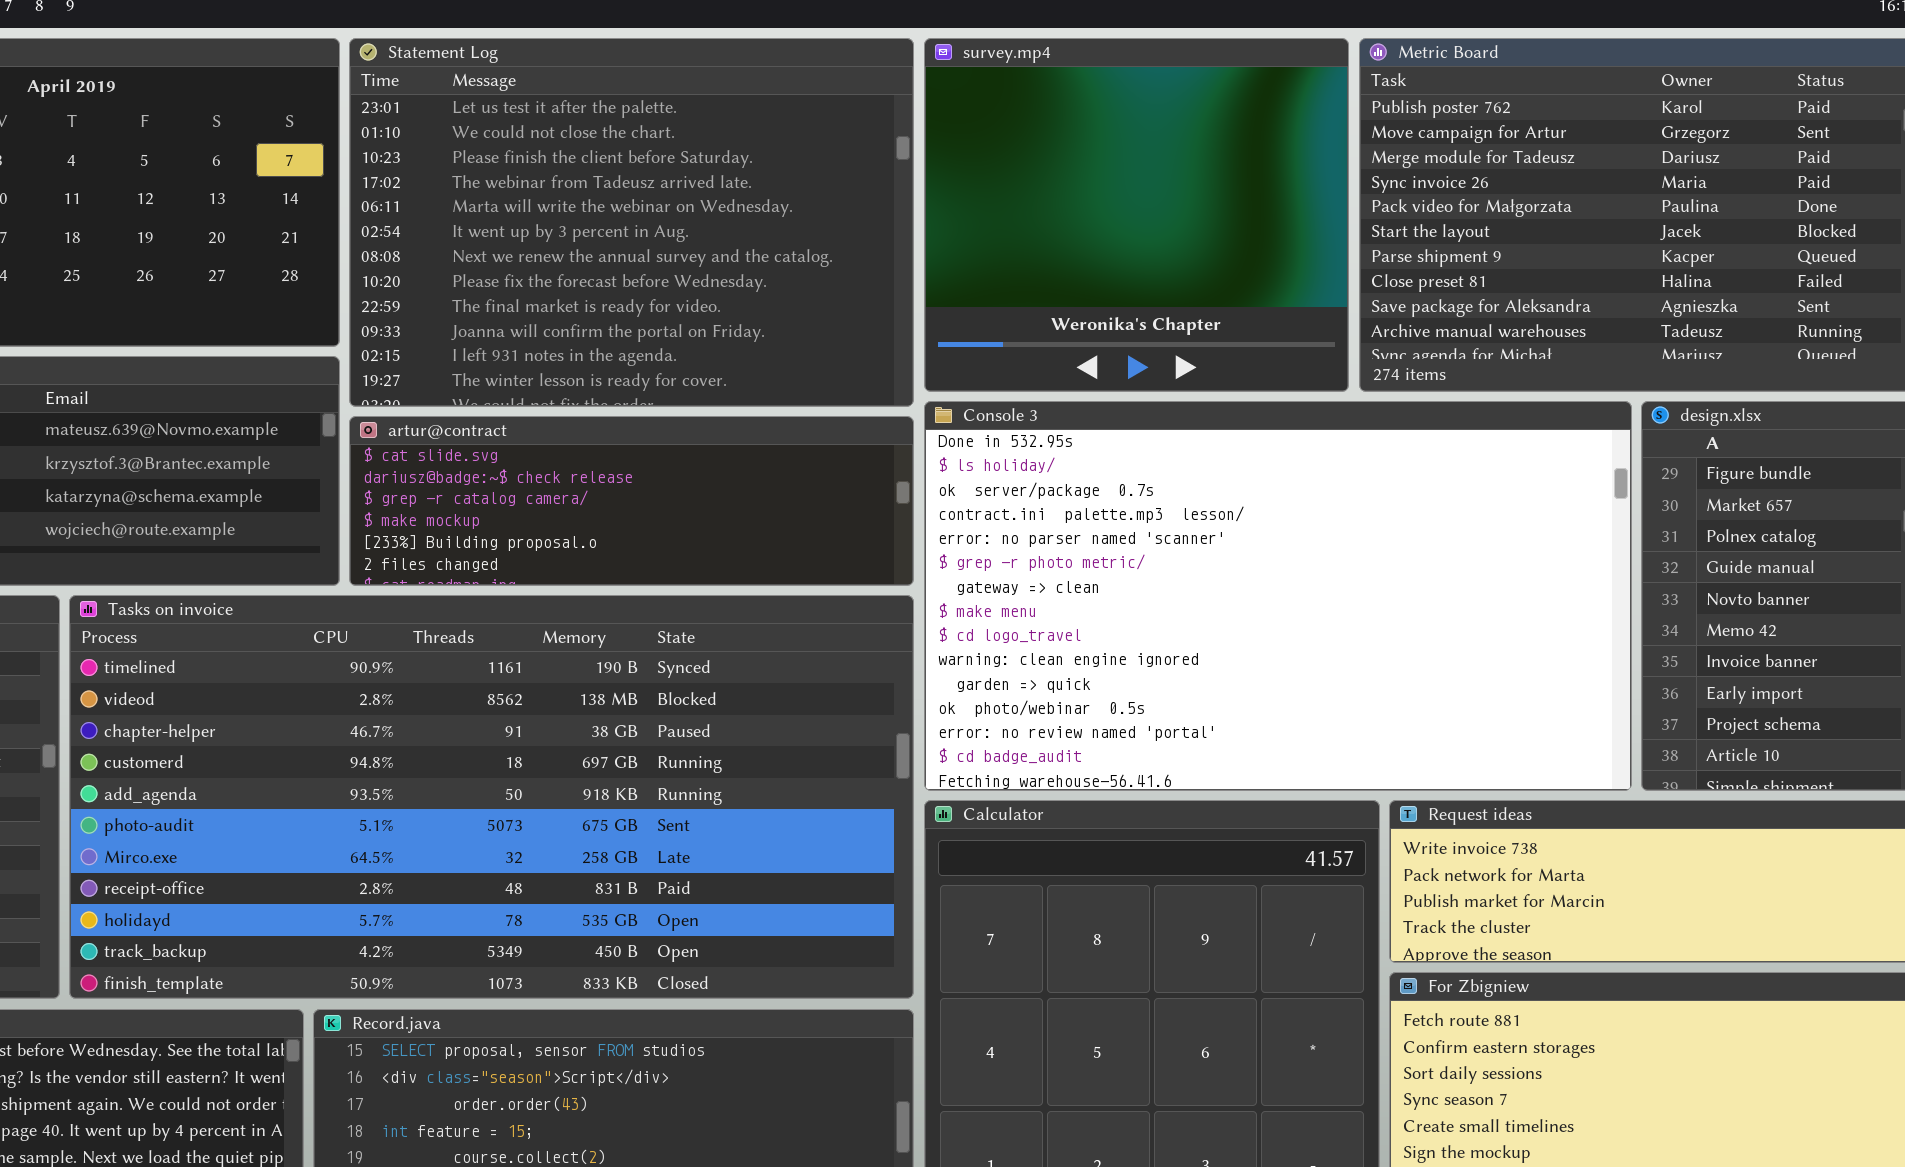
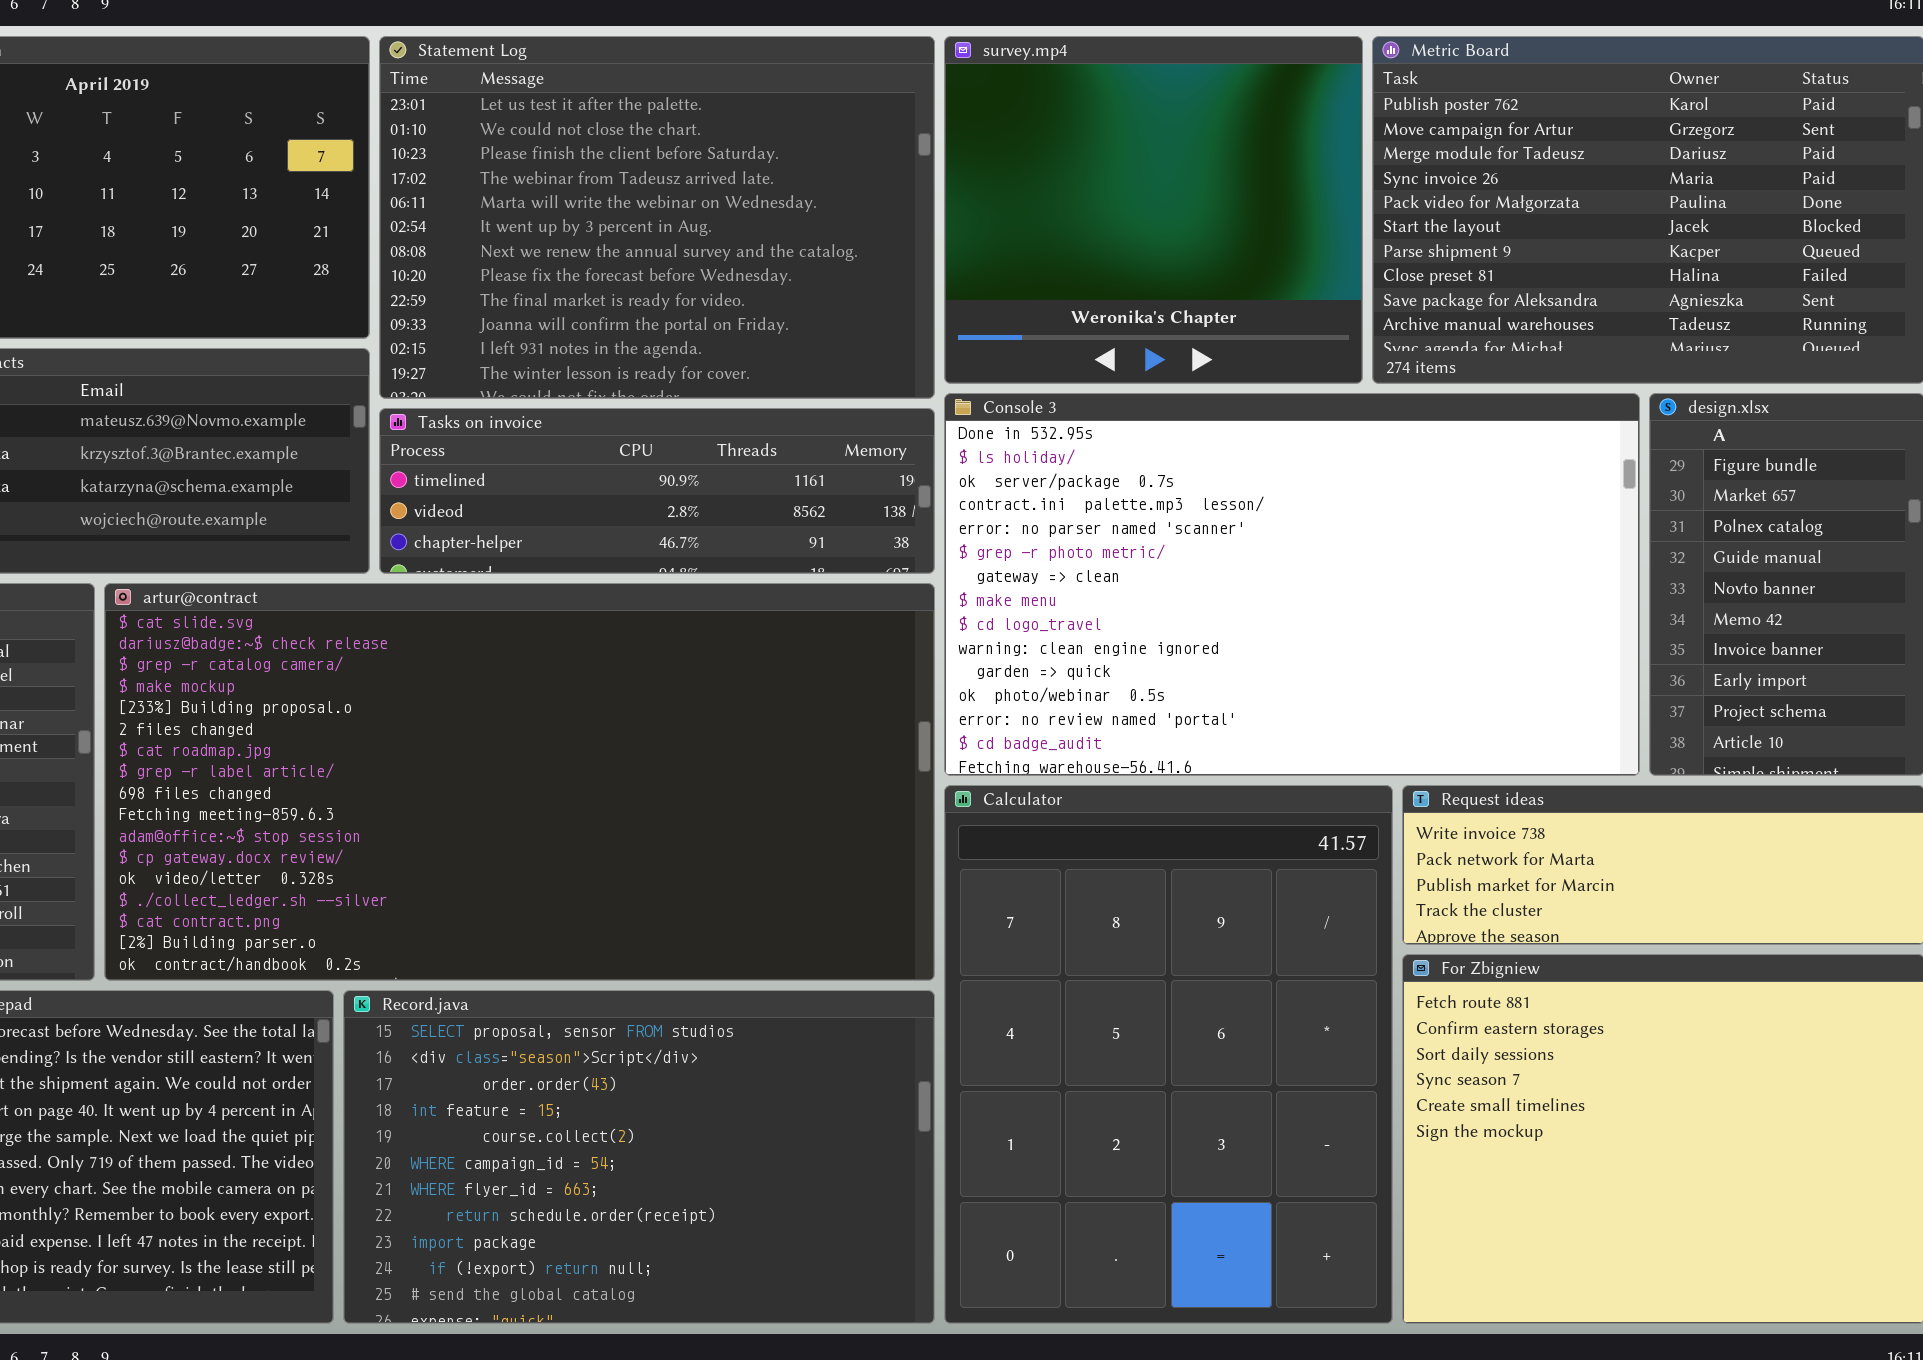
artur@contract: [349,416,914,586] -> [104,583,935,981], moved, resized
Tasks on invoice: [69,595,914,999] -> [379,408,935,574], moved, resized

